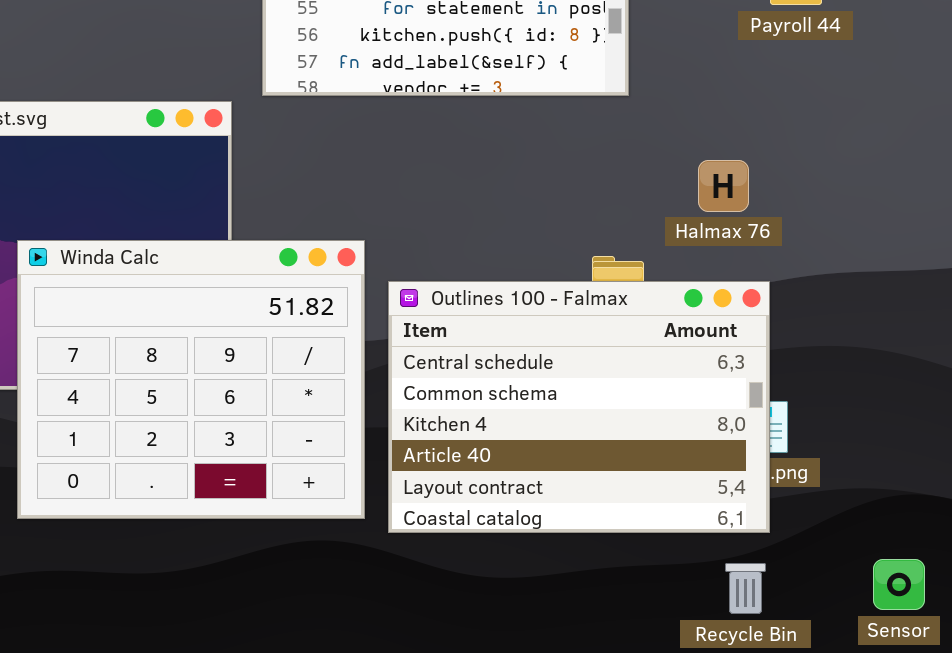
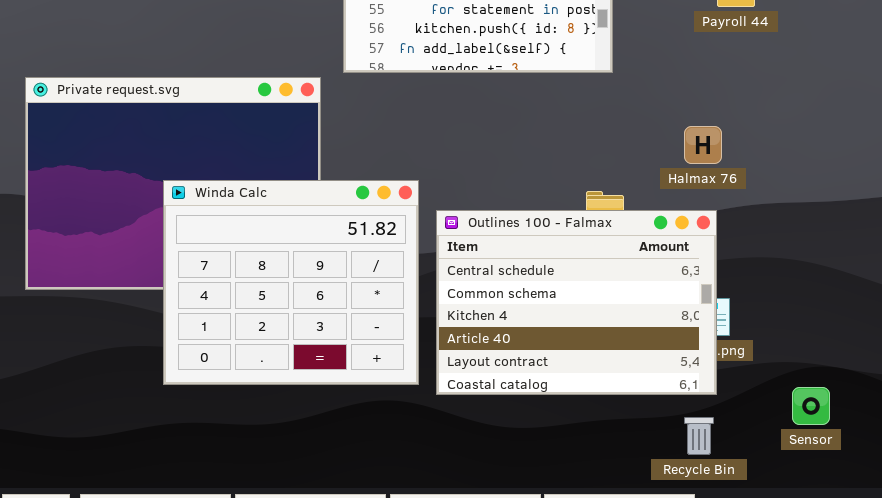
Halmax 76: [698,160,749,212] -> [684,126,722,164], moved
Sensor: [873,559,925,610] -> [792,387,830,425], moved

